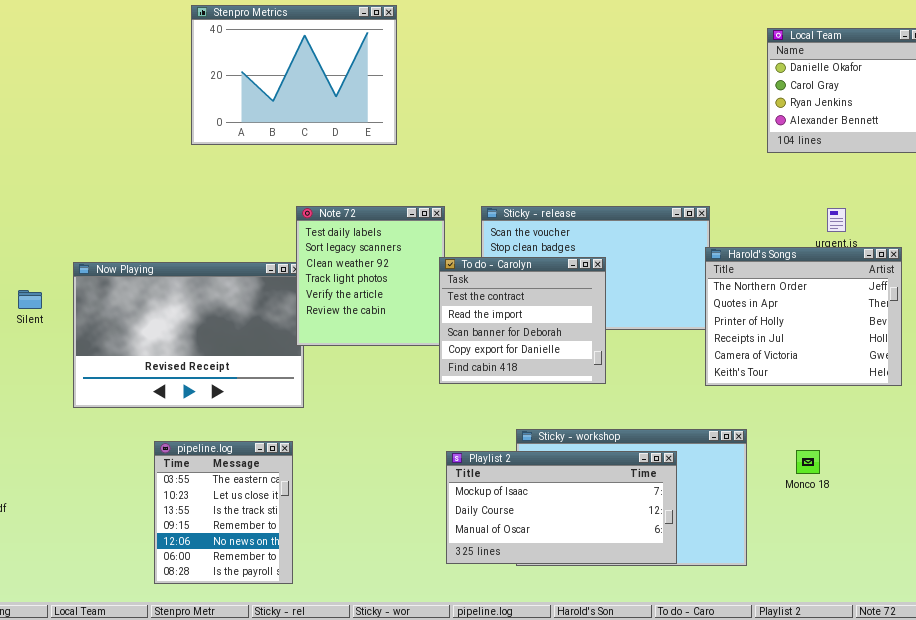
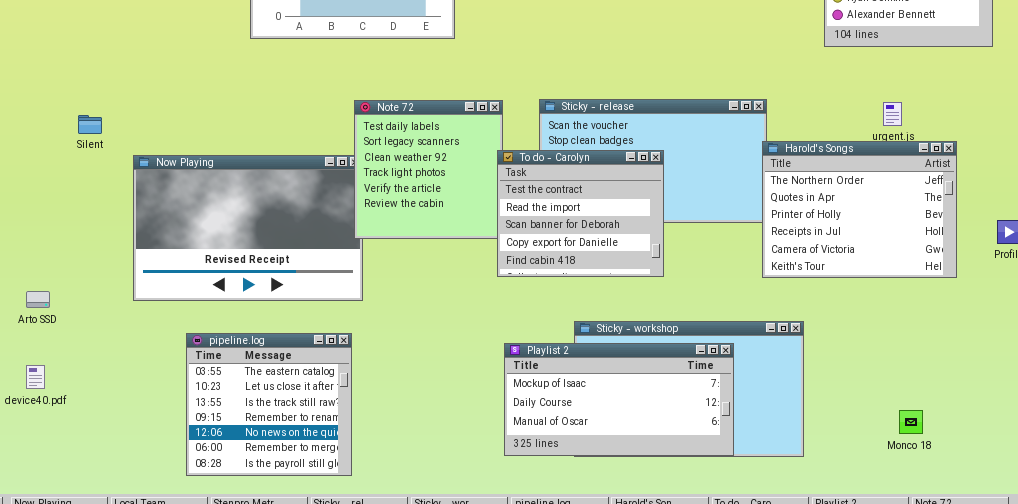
Silent: [18,290,42,309] -> [78,115,102,134], moved
pipeline.log: [154,441,293,584] -> [186,333,352,476], resized
Monco 18: [796,450,820,474] -> [899,410,923,434], moved

